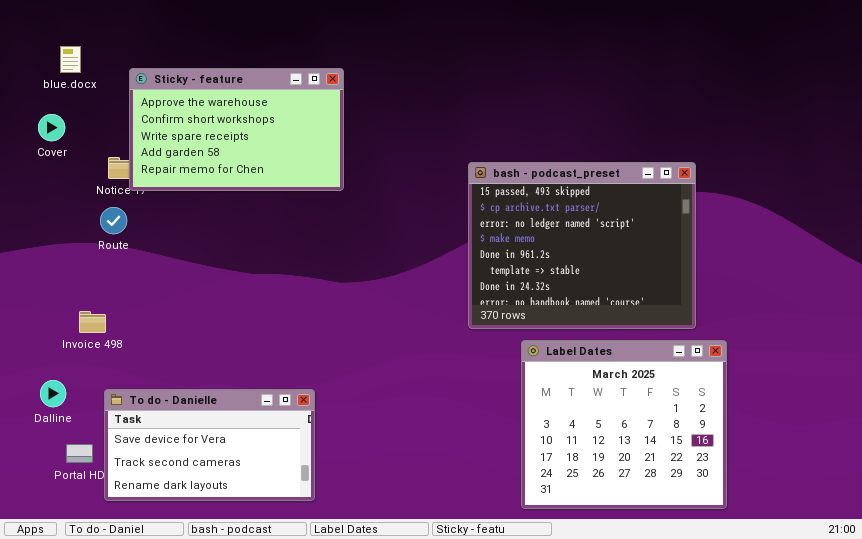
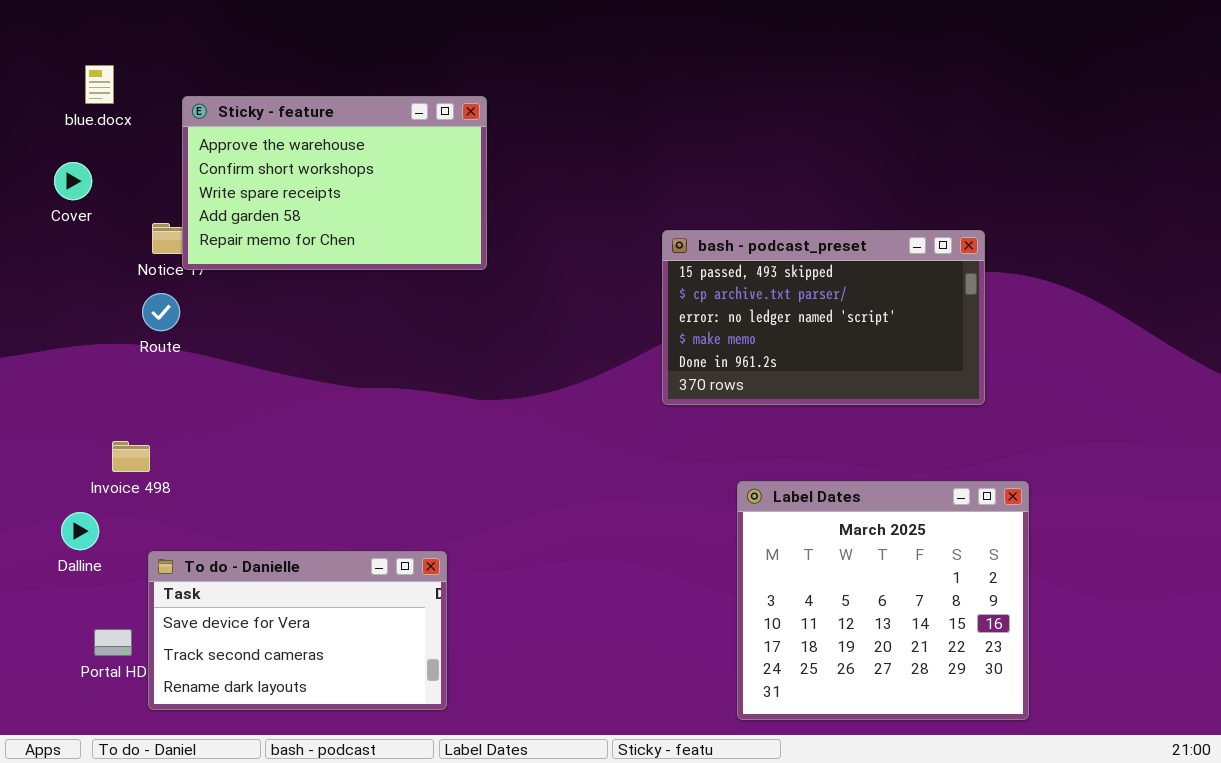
bash - podcast_preset: [468,162,696,329] -> [662,230,985,405], resized
Dalline: [40,380,66,407] -> [61,512,99,550], moved

